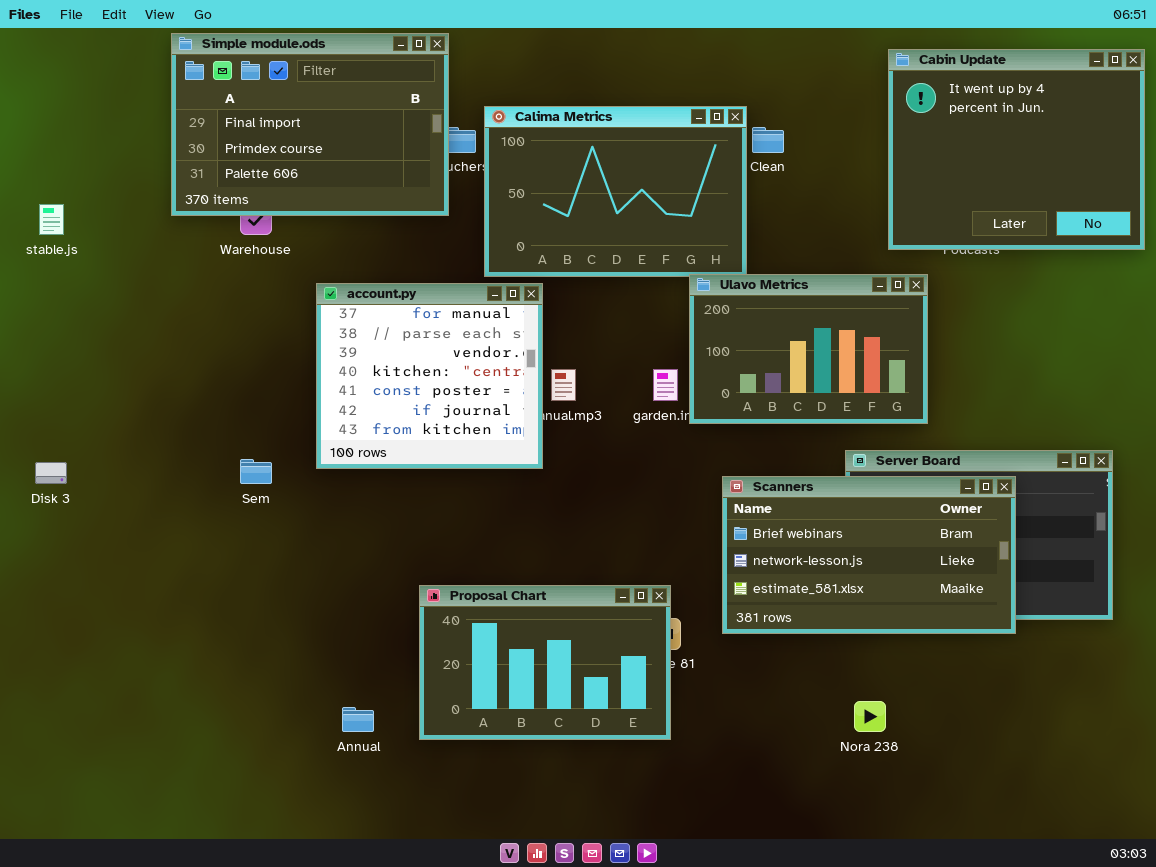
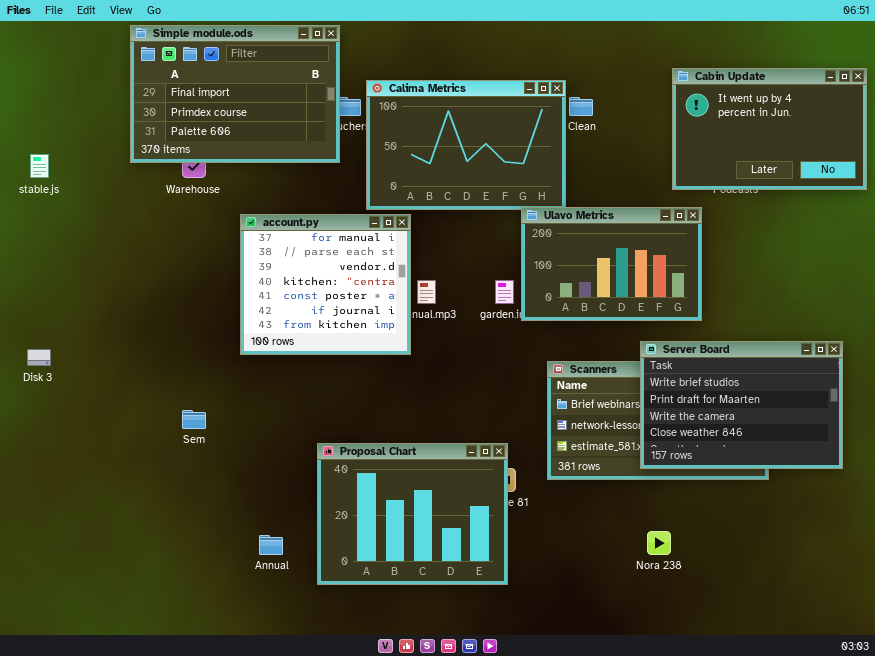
Cabin Update: [888,49,1145,250] -> [672,68,867,190], resized
Server Board: [845,450,1113,620] -> [640,341,843,469], raised
Sem: [240,459,272,484] -> [182,410,206,429], moved
Proposal Chart: [419,585,671,740] -> [317,443,508,585], resized

